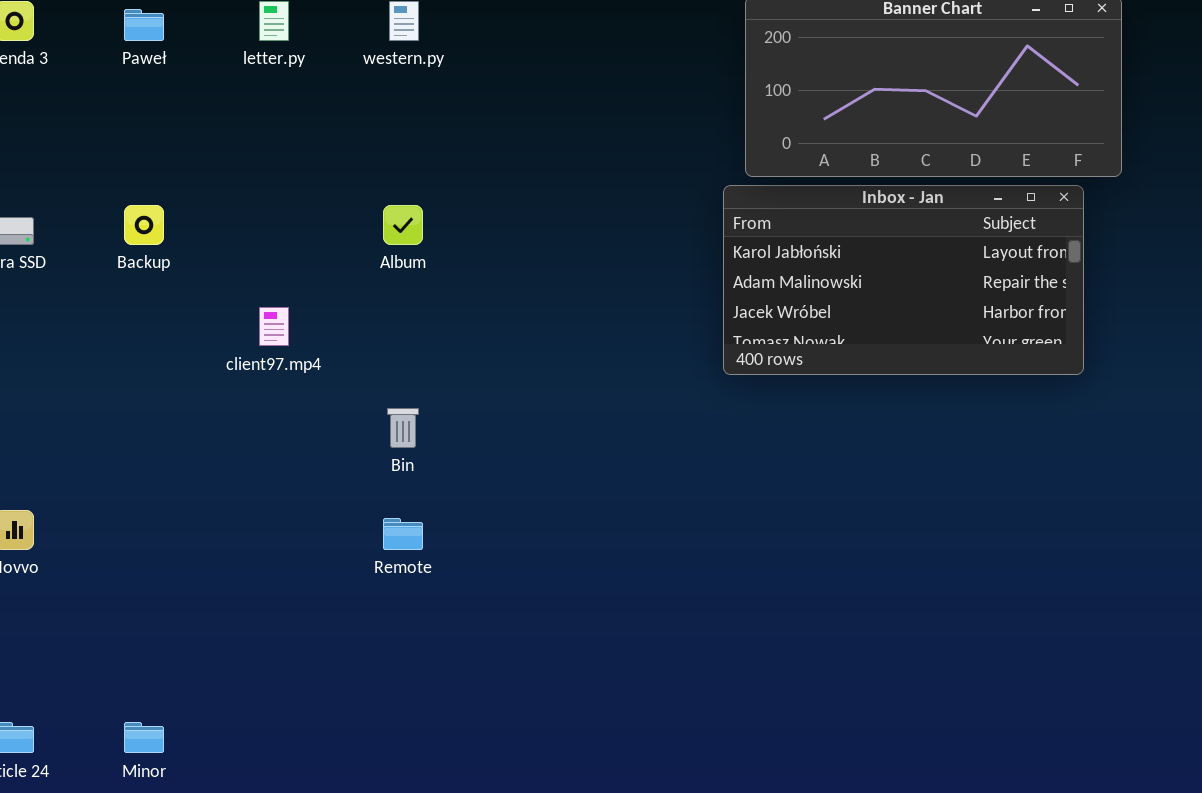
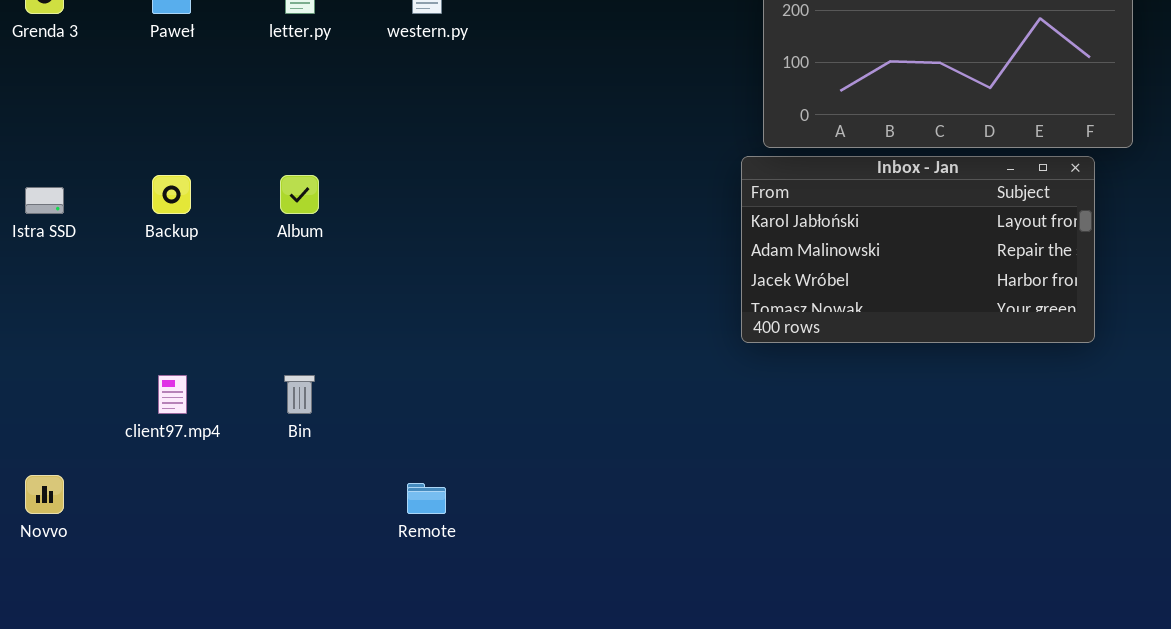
Album: [383,205,423,245] -> [280,175,319,214], moved
client97.mp4: [259,307,289,346] -> [158,375,187,414], moved
Bin: [387,408,419,448] -> [284,375,315,414], moved

